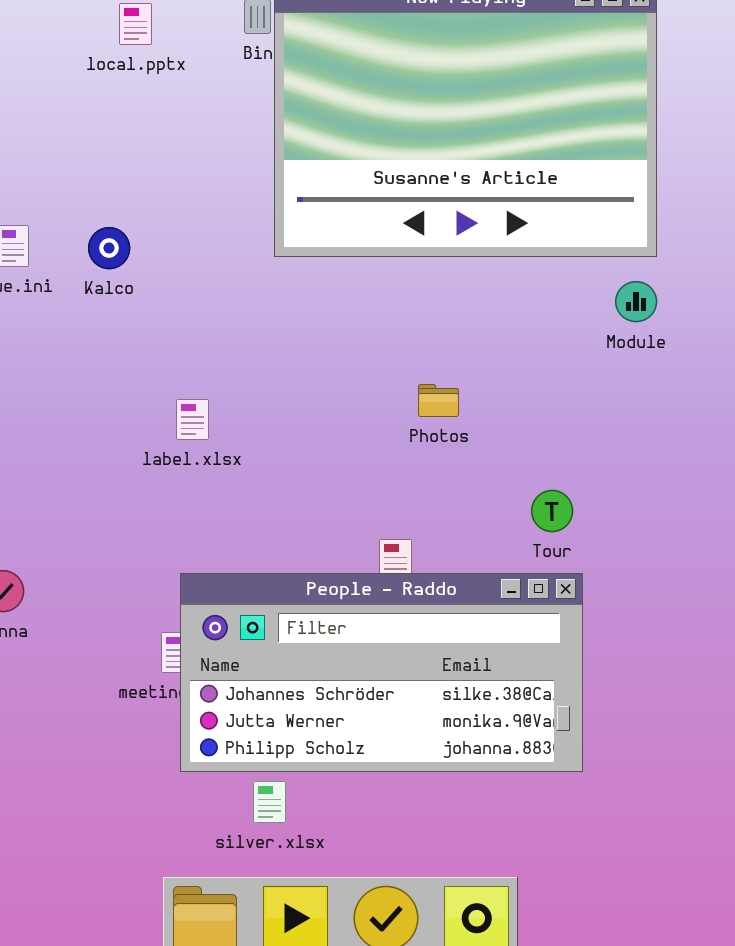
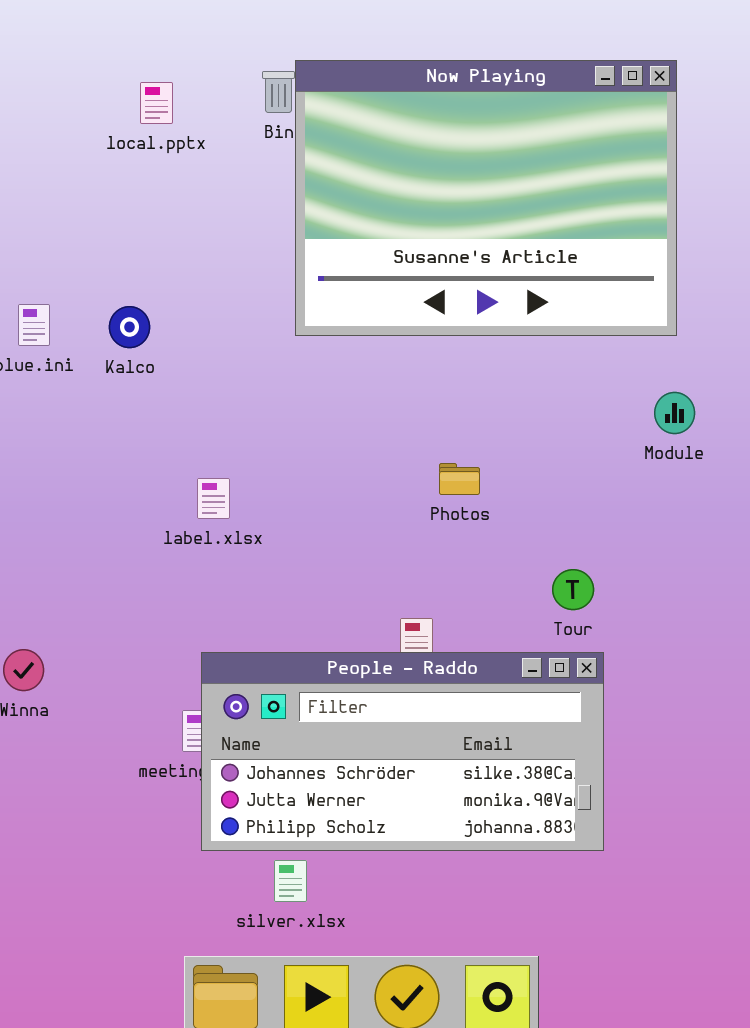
Module: [615,281,657,322] -> [654,392,695,434], moved

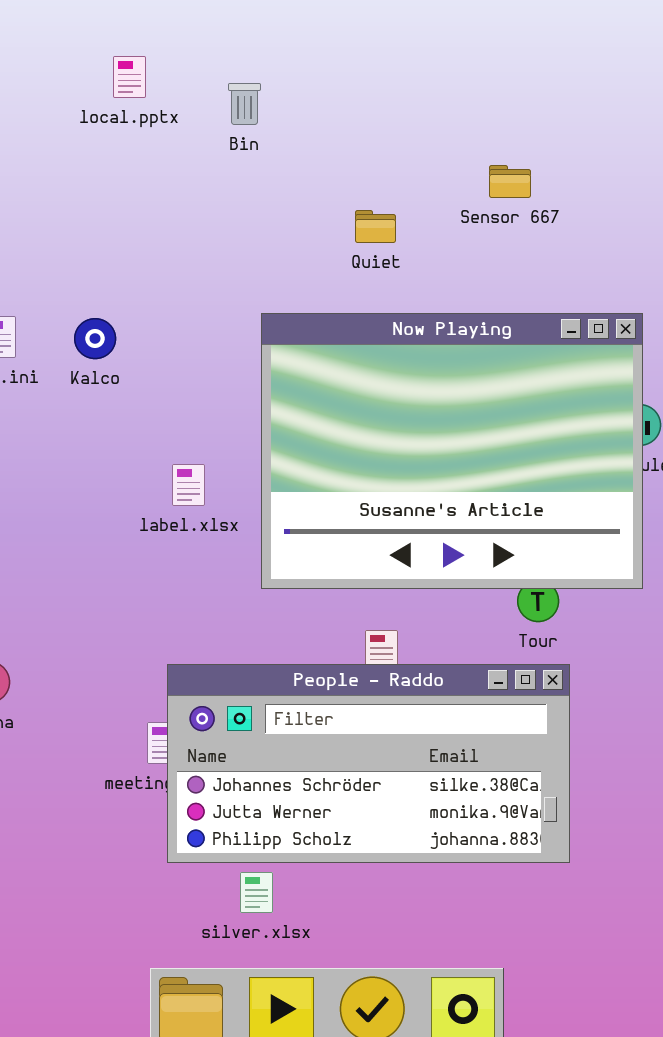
Now Playing: [295,60,677,336] -> [261,313,643,589], moved
local.pptx: [140,82,173,124] -> [113,56,146,98], moved
label.xlsx: [197,478,230,519] -> [172,464,205,506], moved

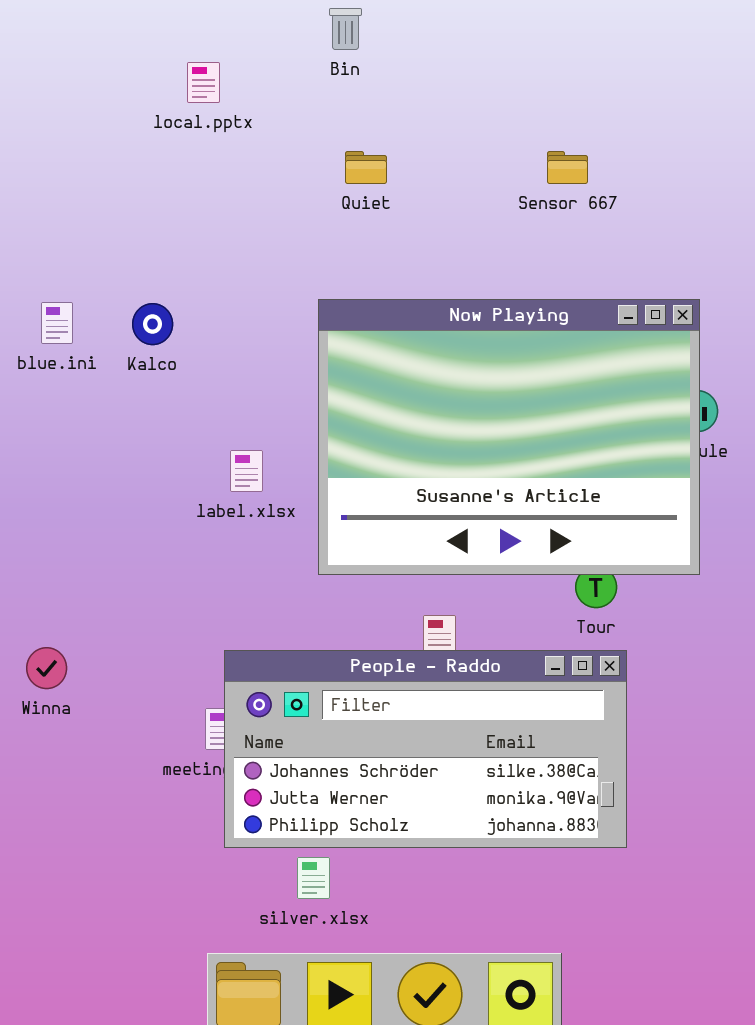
local.pptx: [113,56,146,98] -> [187,62,220,103], moved
Bin: [228,83,261,125] -> [329,8,362,50], moved
Quiet: [355,210,396,243] -> [345,151,387,184], moved

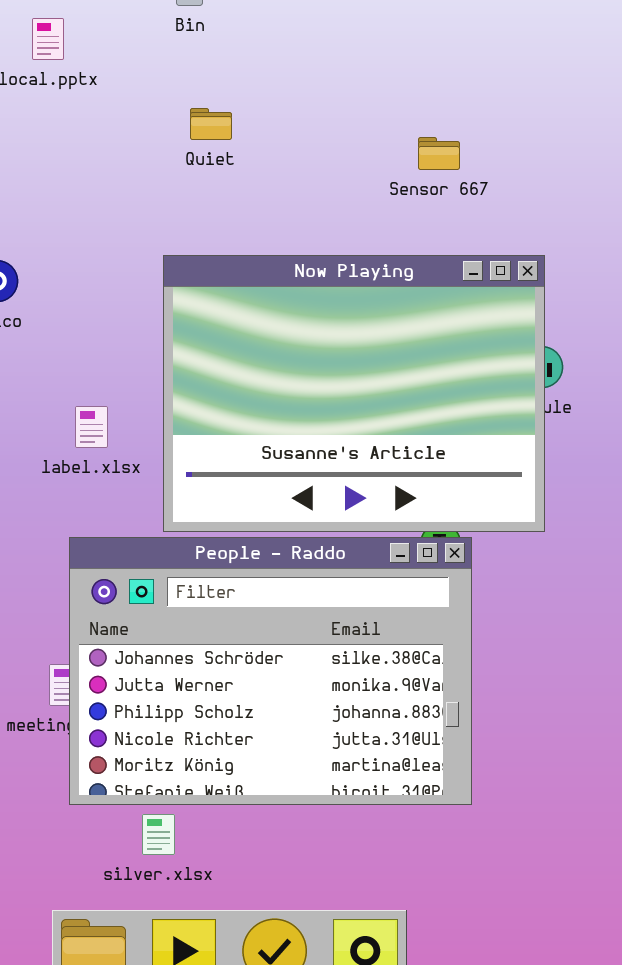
Sensor 667: [547,151,588,184] -> [418,137,460,170], moved
People - Raddo: [224,650,627,848] -> [69,537,472,805], resized

